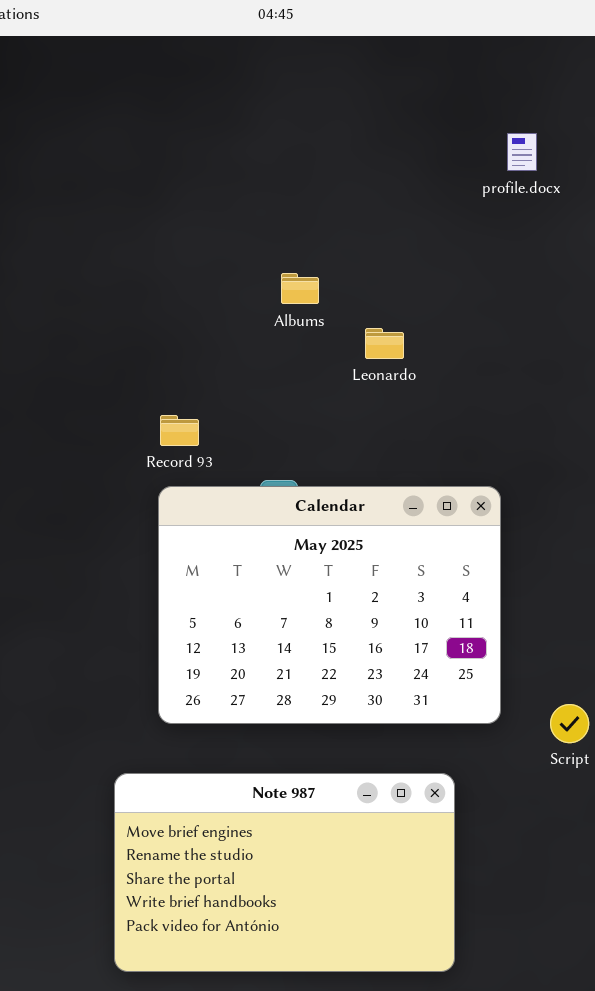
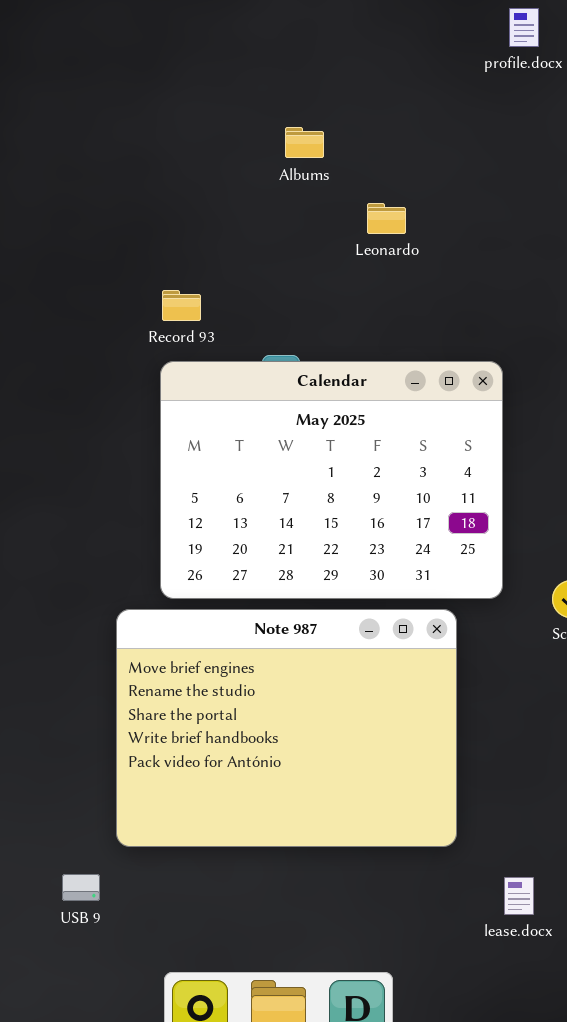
Albums: [281,273,319,304] -> [285,127,324,158], moved
Note 987: [114,773,455,972] -> [116,609,457,847], resized

